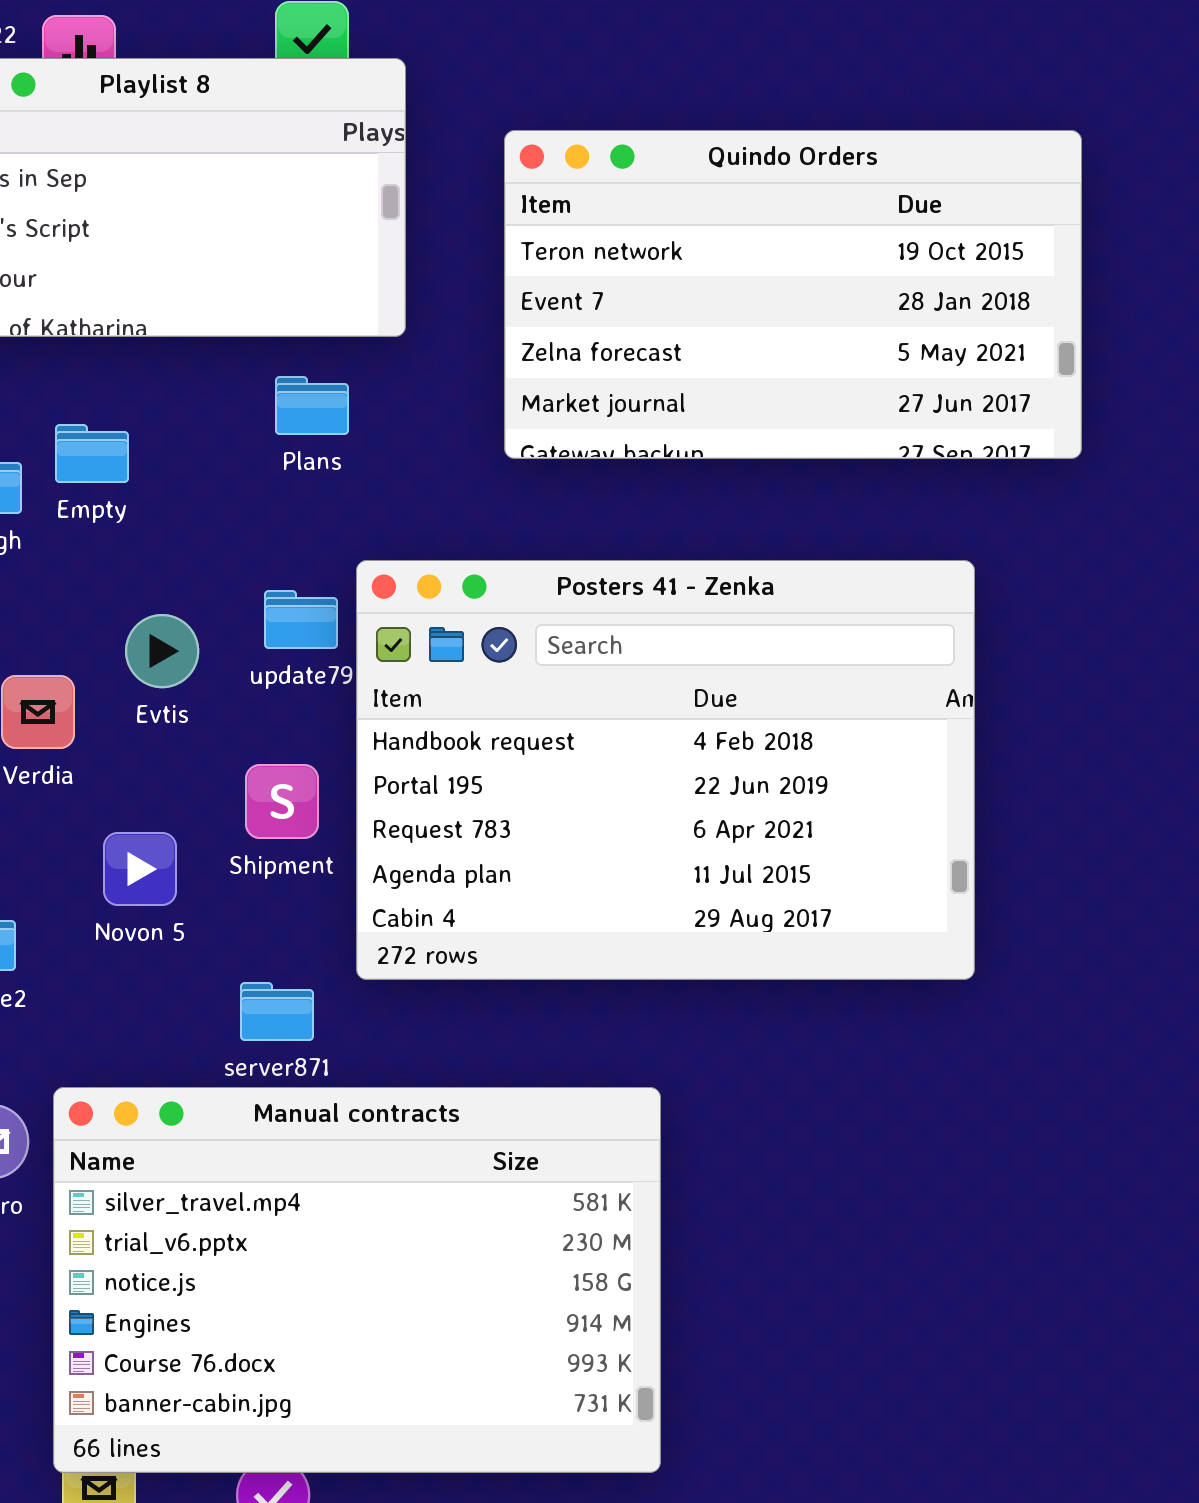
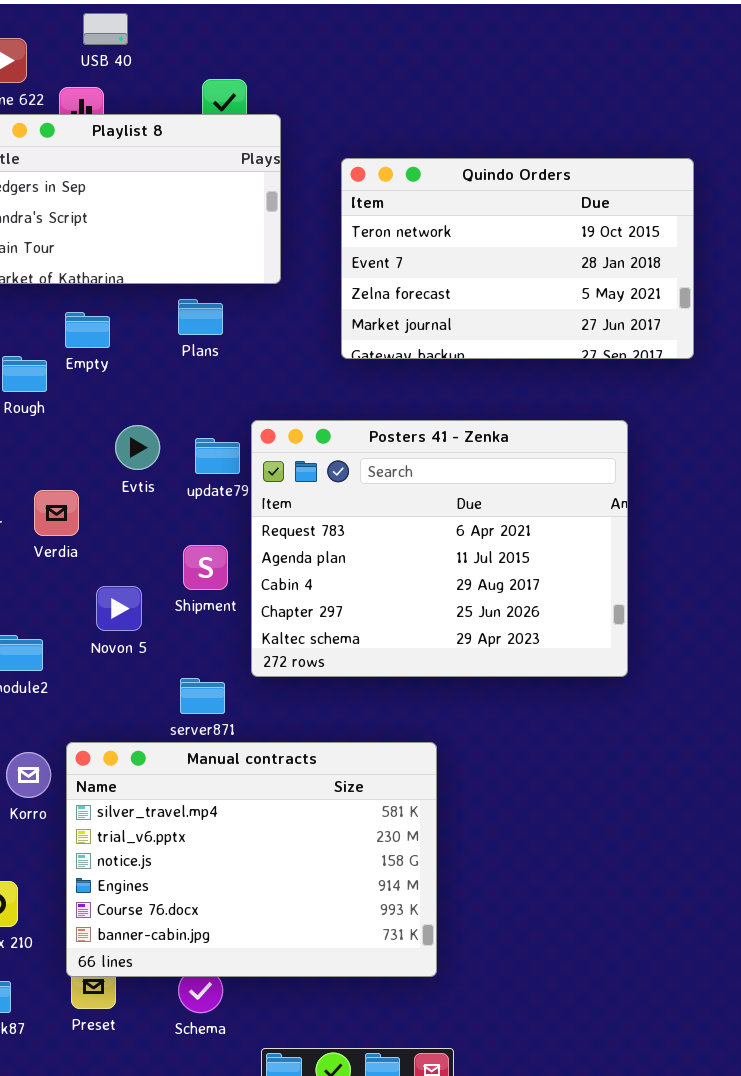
Plans: [275,376,349,435] -> [178,299,223,335], moved
Empty: [55,424,129,483] -> [65,312,110,348], moved
Posters 41 - Zenka: [356,560,975,980] -> [251,420,628,677], scrolled down 2 rows
Evtis: [125,614,199,688] -> [115,425,160,470], moved

